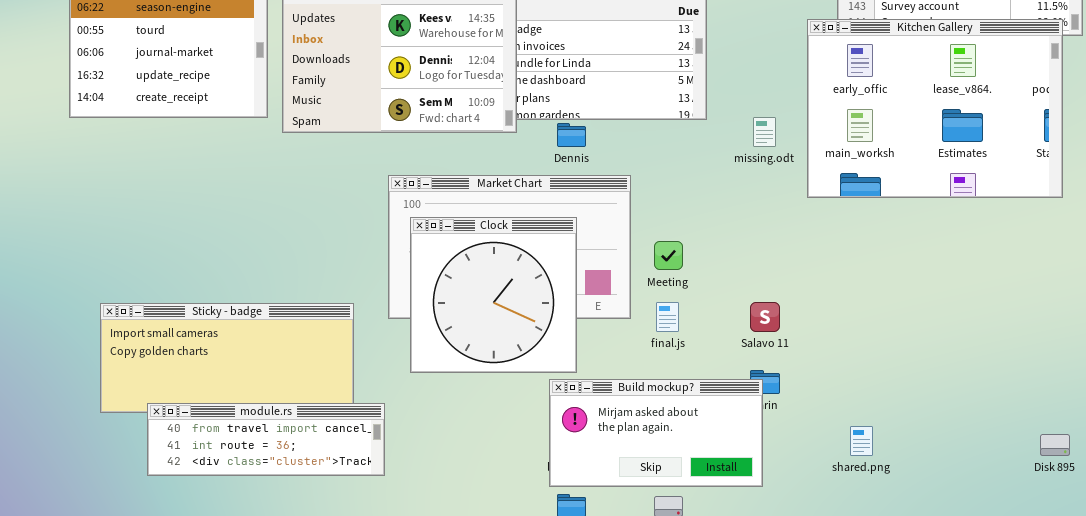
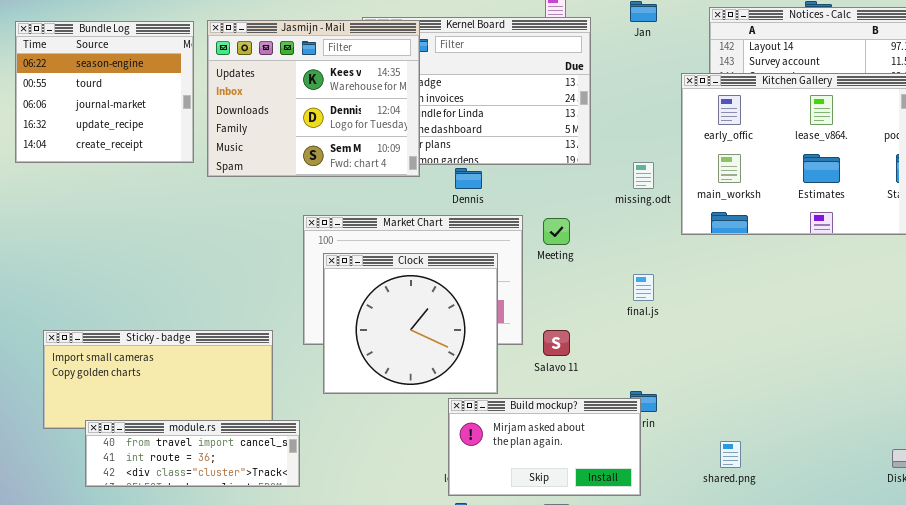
Clock: [410,217,577,373] -> [323,253,498,394], resized
Meeting: [654,241,683,270] -> [543,218,570,245], moved
final.js: [656,302,679,332] -> [633,274,654,301], moved
Salavo 11: [750,302,780,332] -> [543,330,570,356], moved

